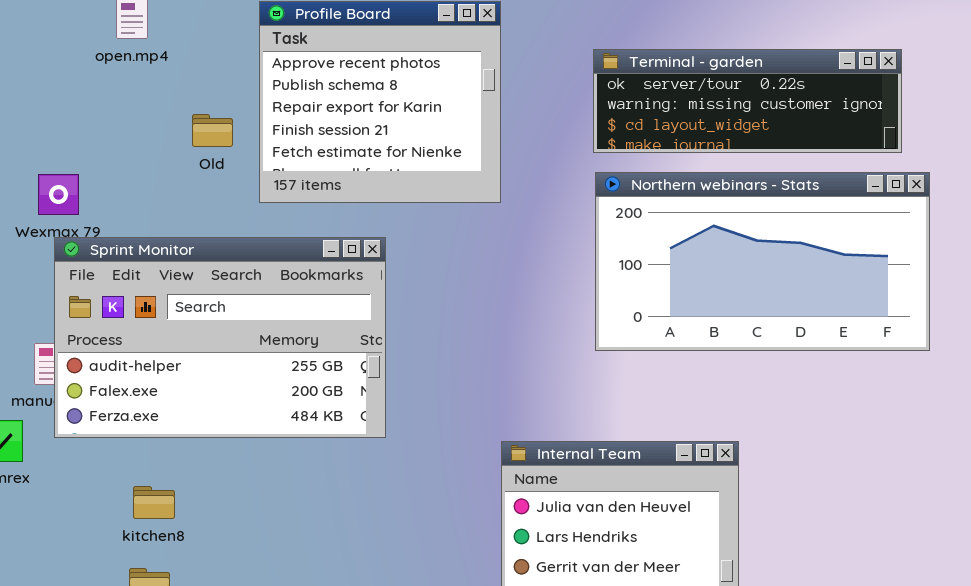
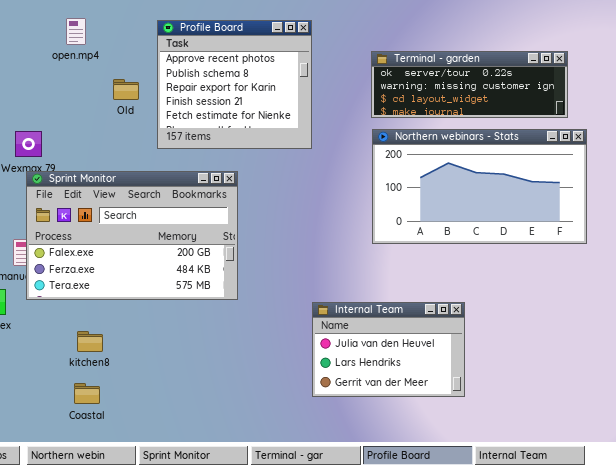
Old: [192,114,233,147] -> [113,79,139,100], moved
Sprint Monitor: [54,237,386,438] -> [26,171,238,300], scrolled down 1 row

